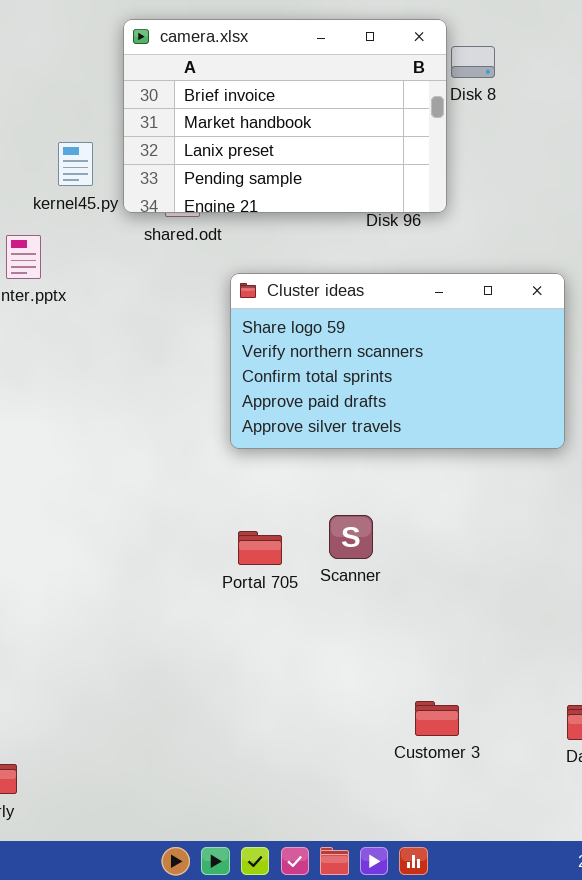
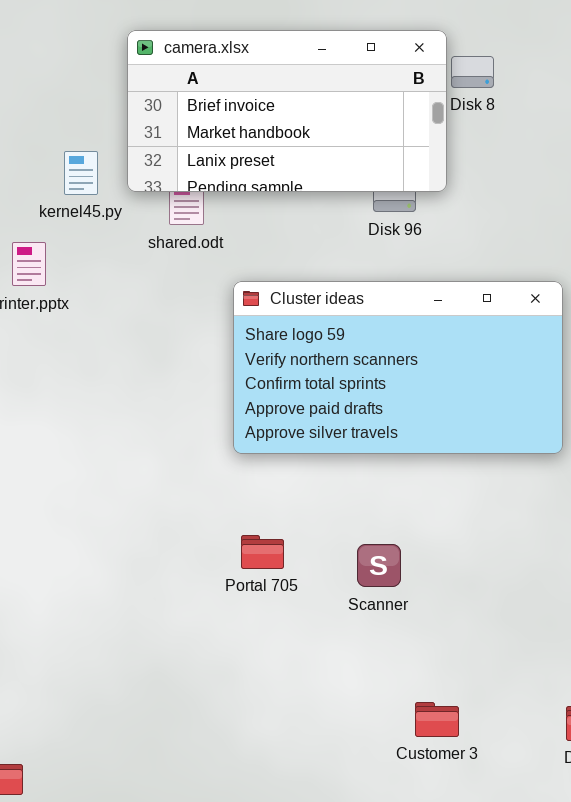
camera.xlsx: [123,19,447,213] -> [127,30,447,192], resized
Scanner: [329,515,373,559] -> [357,544,401,587], moved

